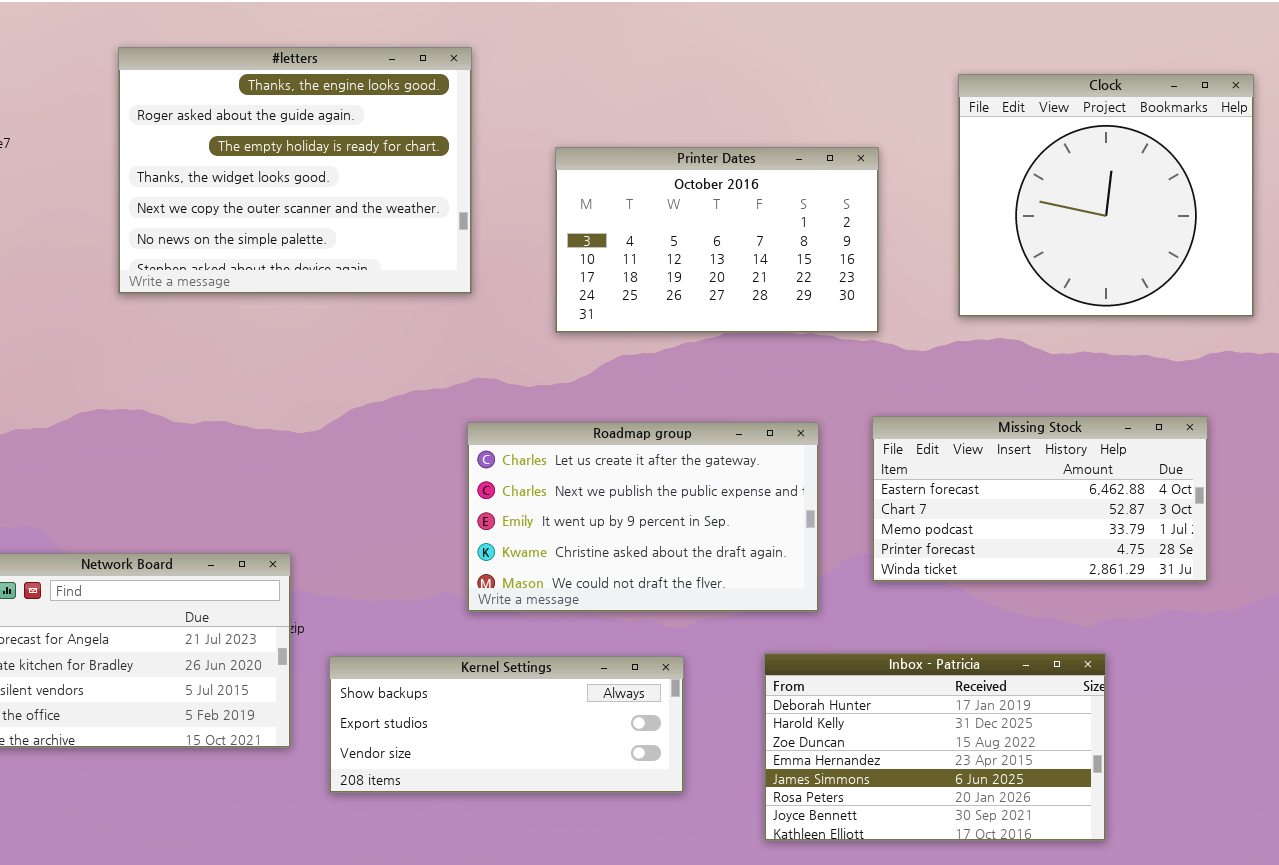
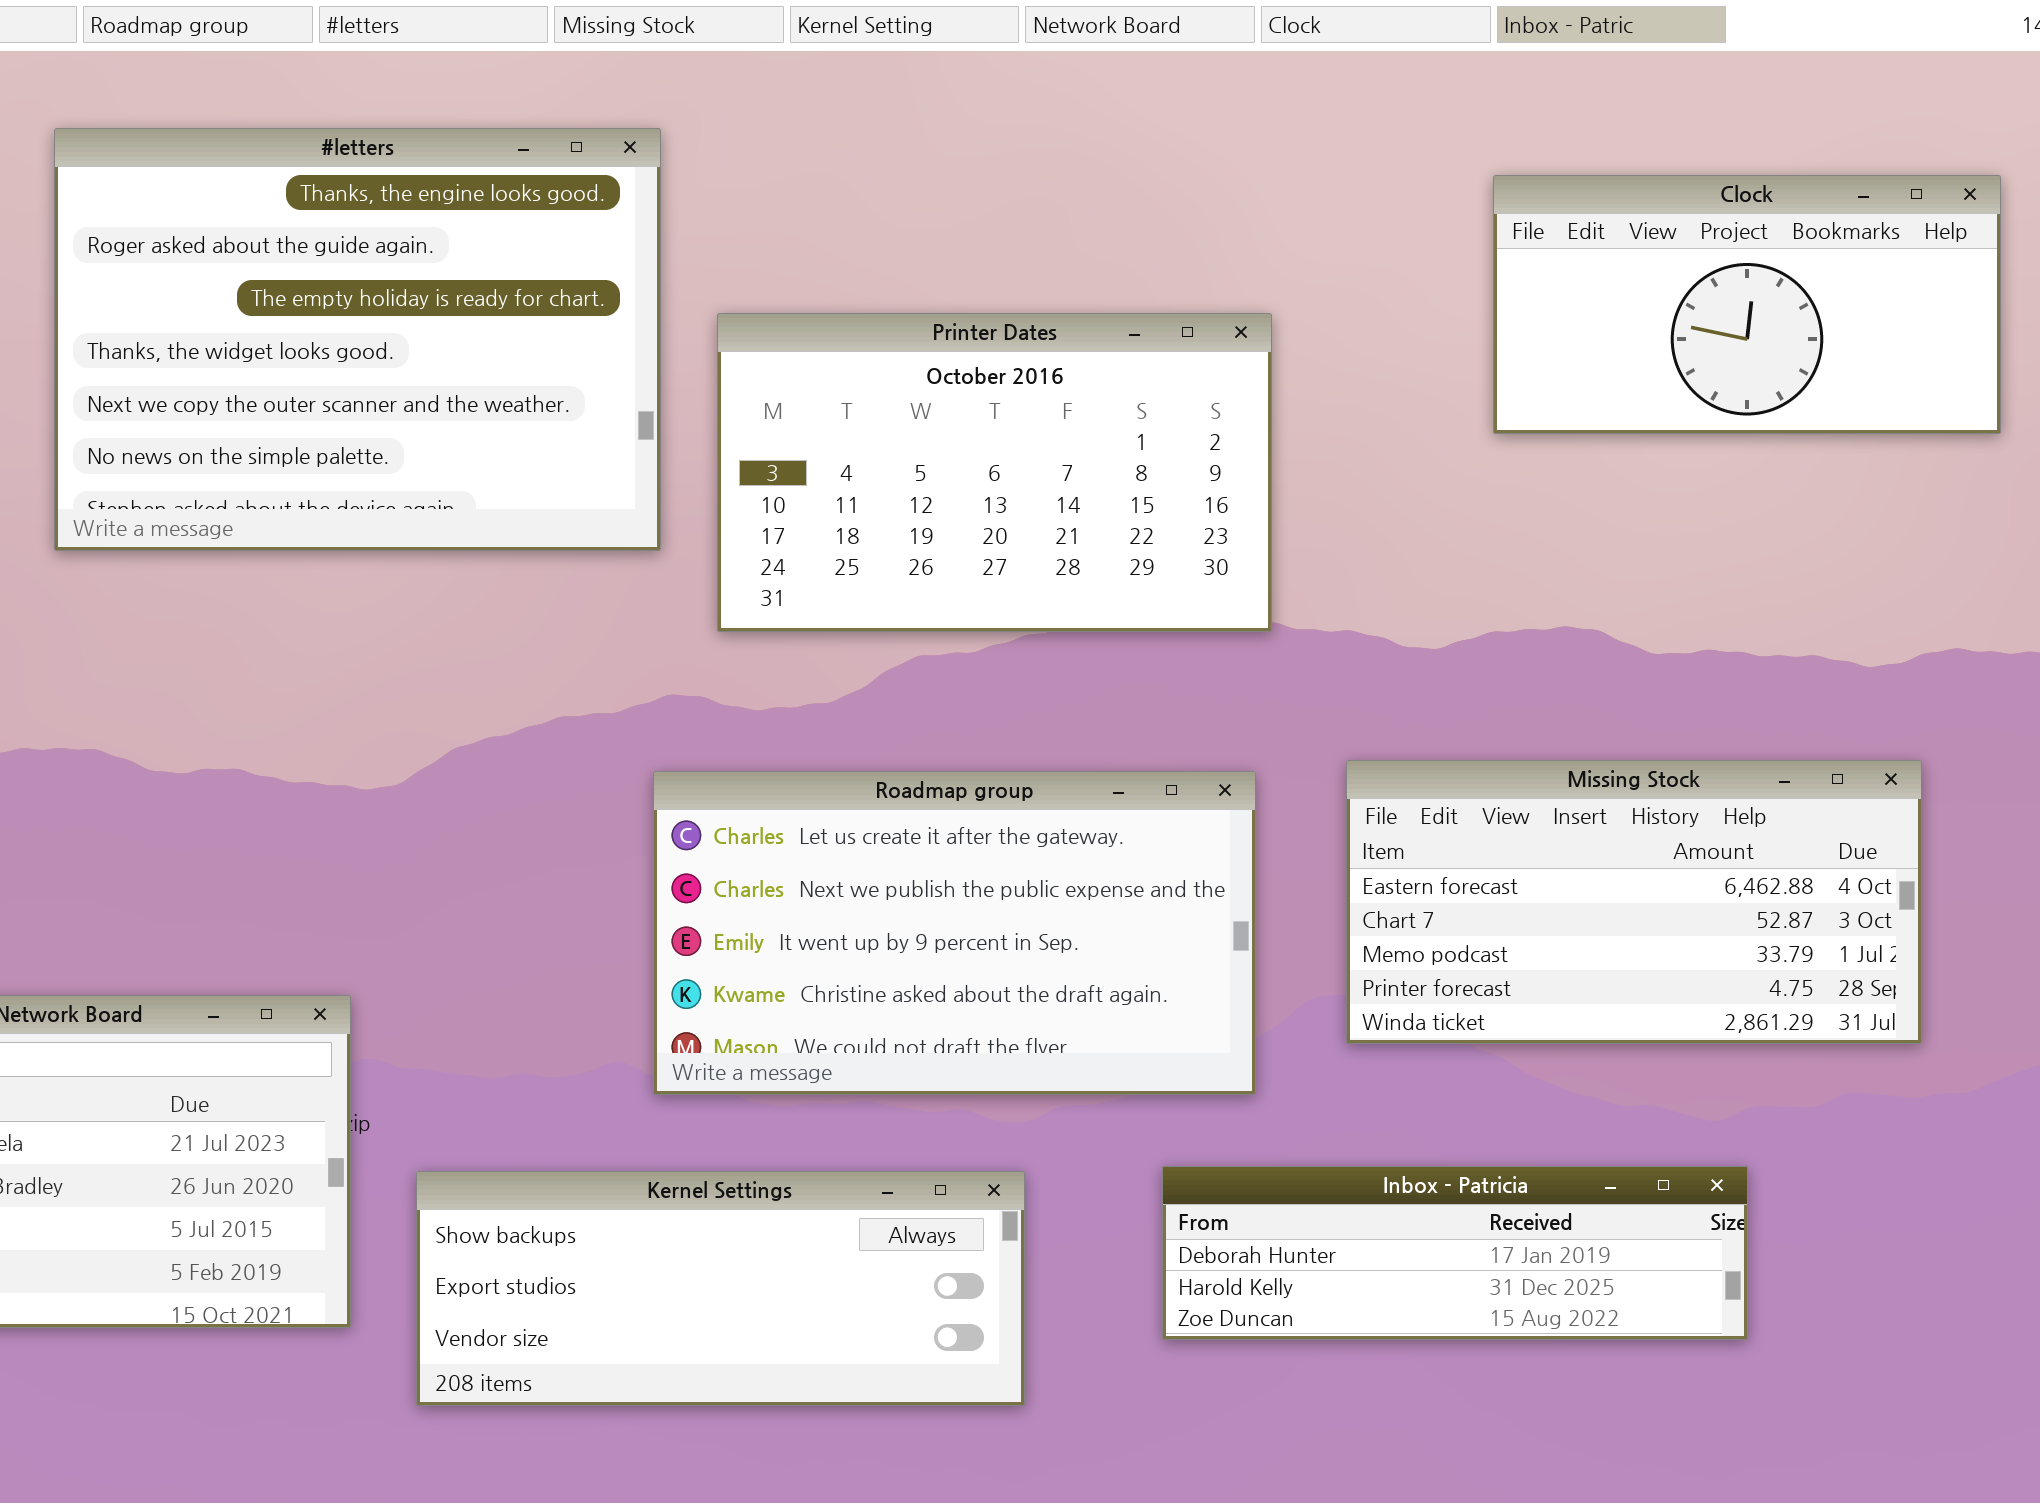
Clock: [958,74,1254,317] -> [1493,175,2001,434], resized
Printer Dates: [555,147,879,333] -> [717,313,1272,632], moved
Inbox - Patricia: [764,653,1106,841] -> [1162,1166,1748,1340], resized

